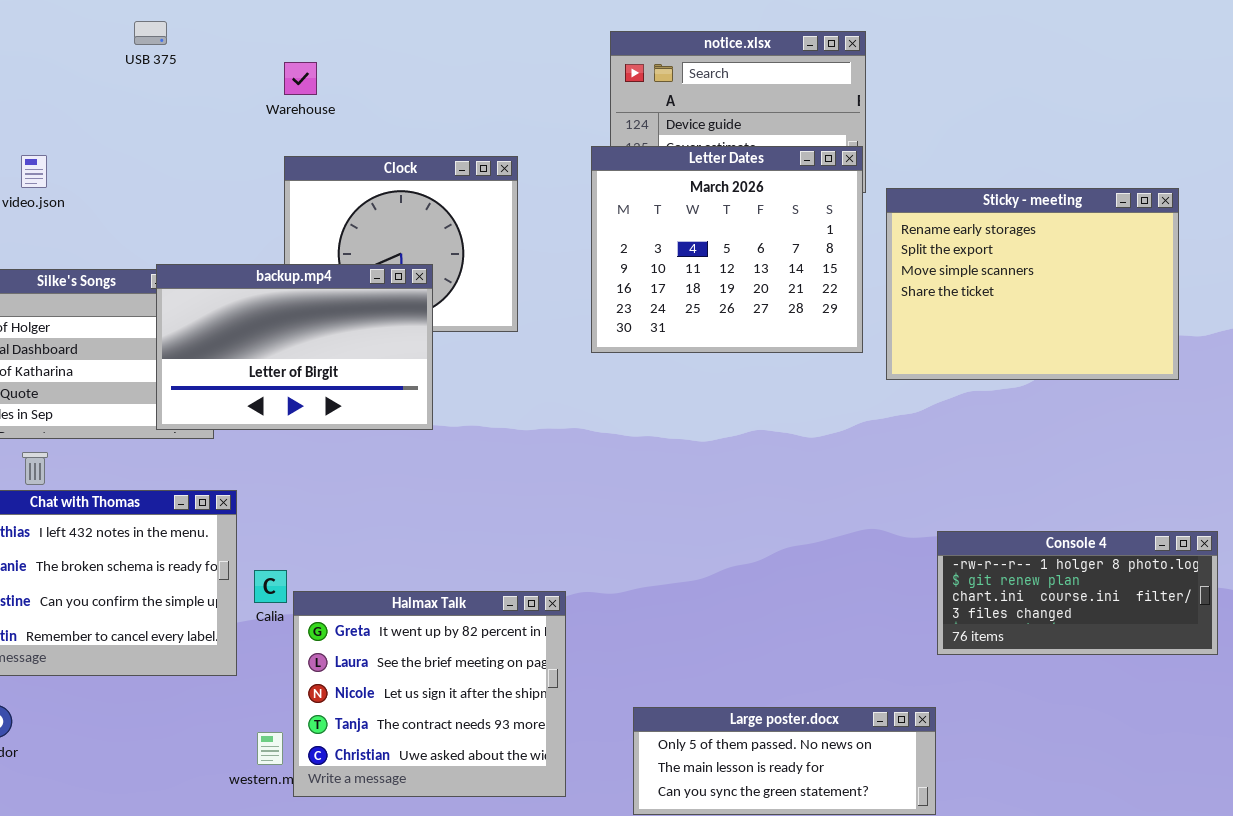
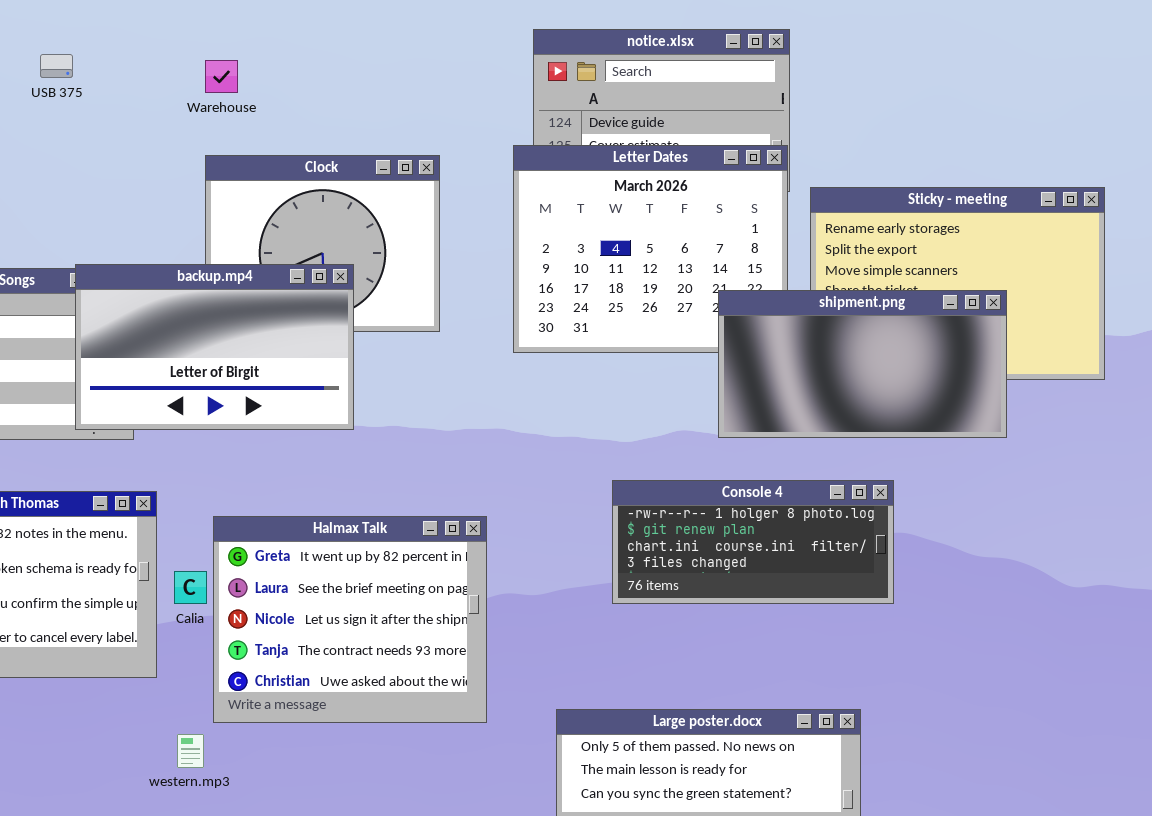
USB 375: [134,21,167,45] -> [40,54,73,78], moved
shipment.png: none -> [718,290,1007,438], opened
Console 4: [937,531,1218,655] -> [612,480,894,604], moved
Halmax Talk: [293,591,566,797] -> [213,516,487,723], moved

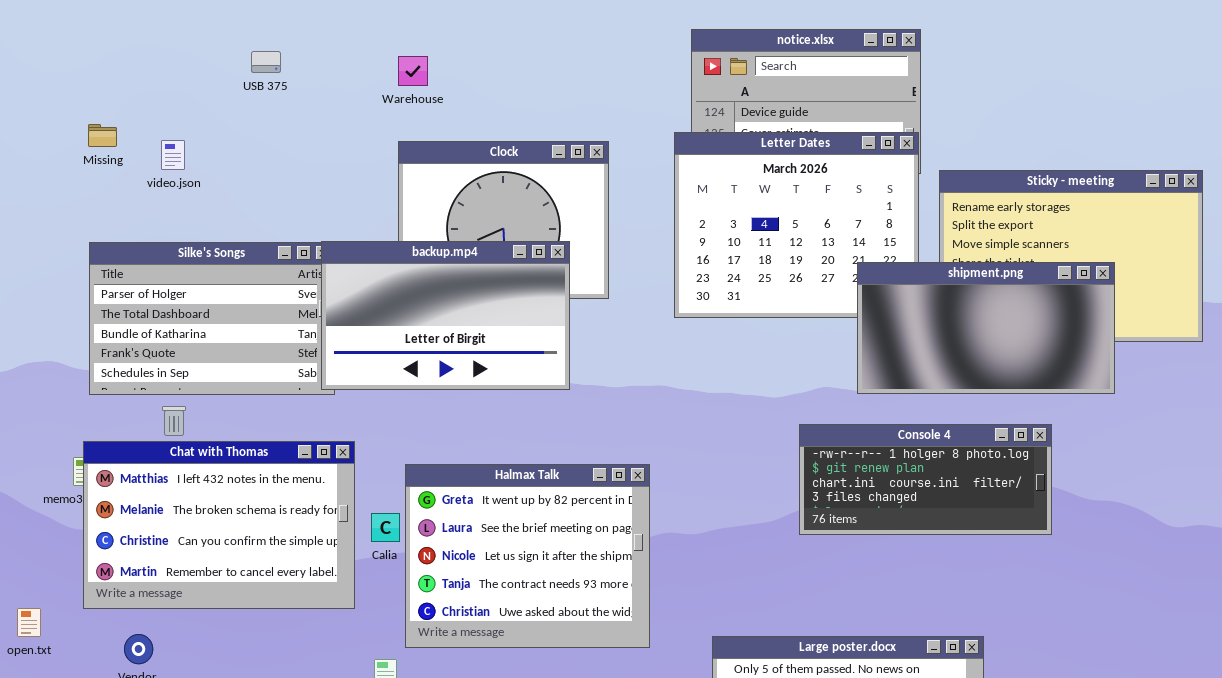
backup.mp4: [75,264,354,430] -> [321,241,570,390], moved
Console 4: [612,480,894,604] -> [799,424,1052,535], moved

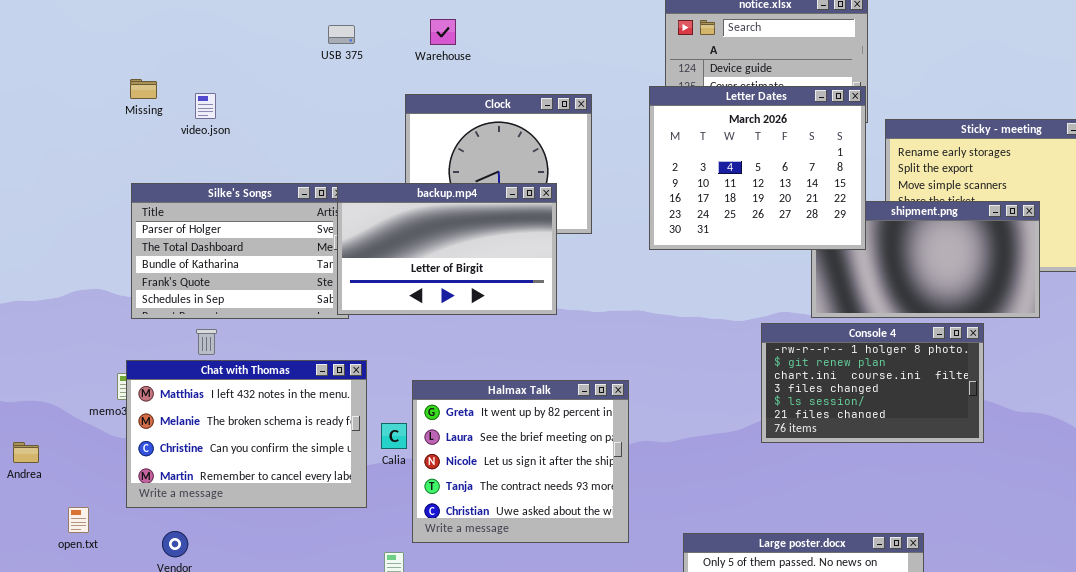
USB 375: [251,51,281,73] -> [328,25,355,44], moved
Warehouse: [398,56,428,86] -> [430,19,456,45], moved
Letter Dates: [674,132,919,318] -> [649,86,866,250], raised
Console 4: [799,424,1052,535] -> [761,323,984,443], resized

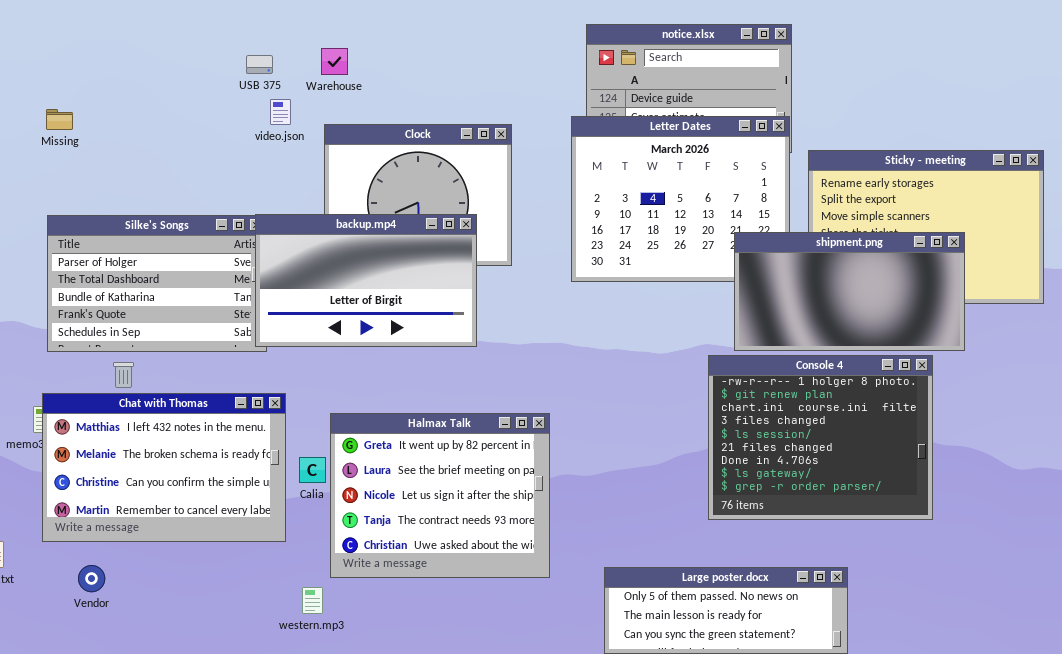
Warehouse: [430,19,456,45] -> [321,48,348,75], moved
video.json: [195,93,216,119] -> [270,99,291,125], moved
shipment.png: [811,201,1040,318] -> [734,232,965,351], raised
Console 4: [761,323,984,443] -> [708,355,933,520], moved, resized

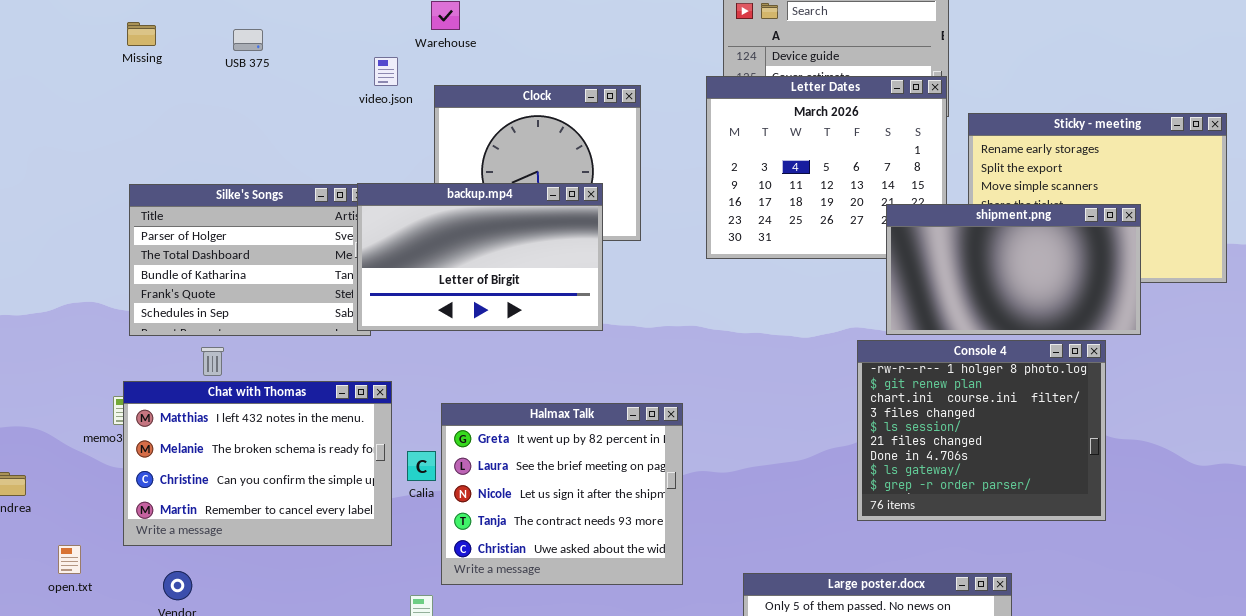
USB 375: [246,55,273,74] -> [233,29,263,51], moved
Missing: [46,109,73,130] -> [127,22,156,46], moved

